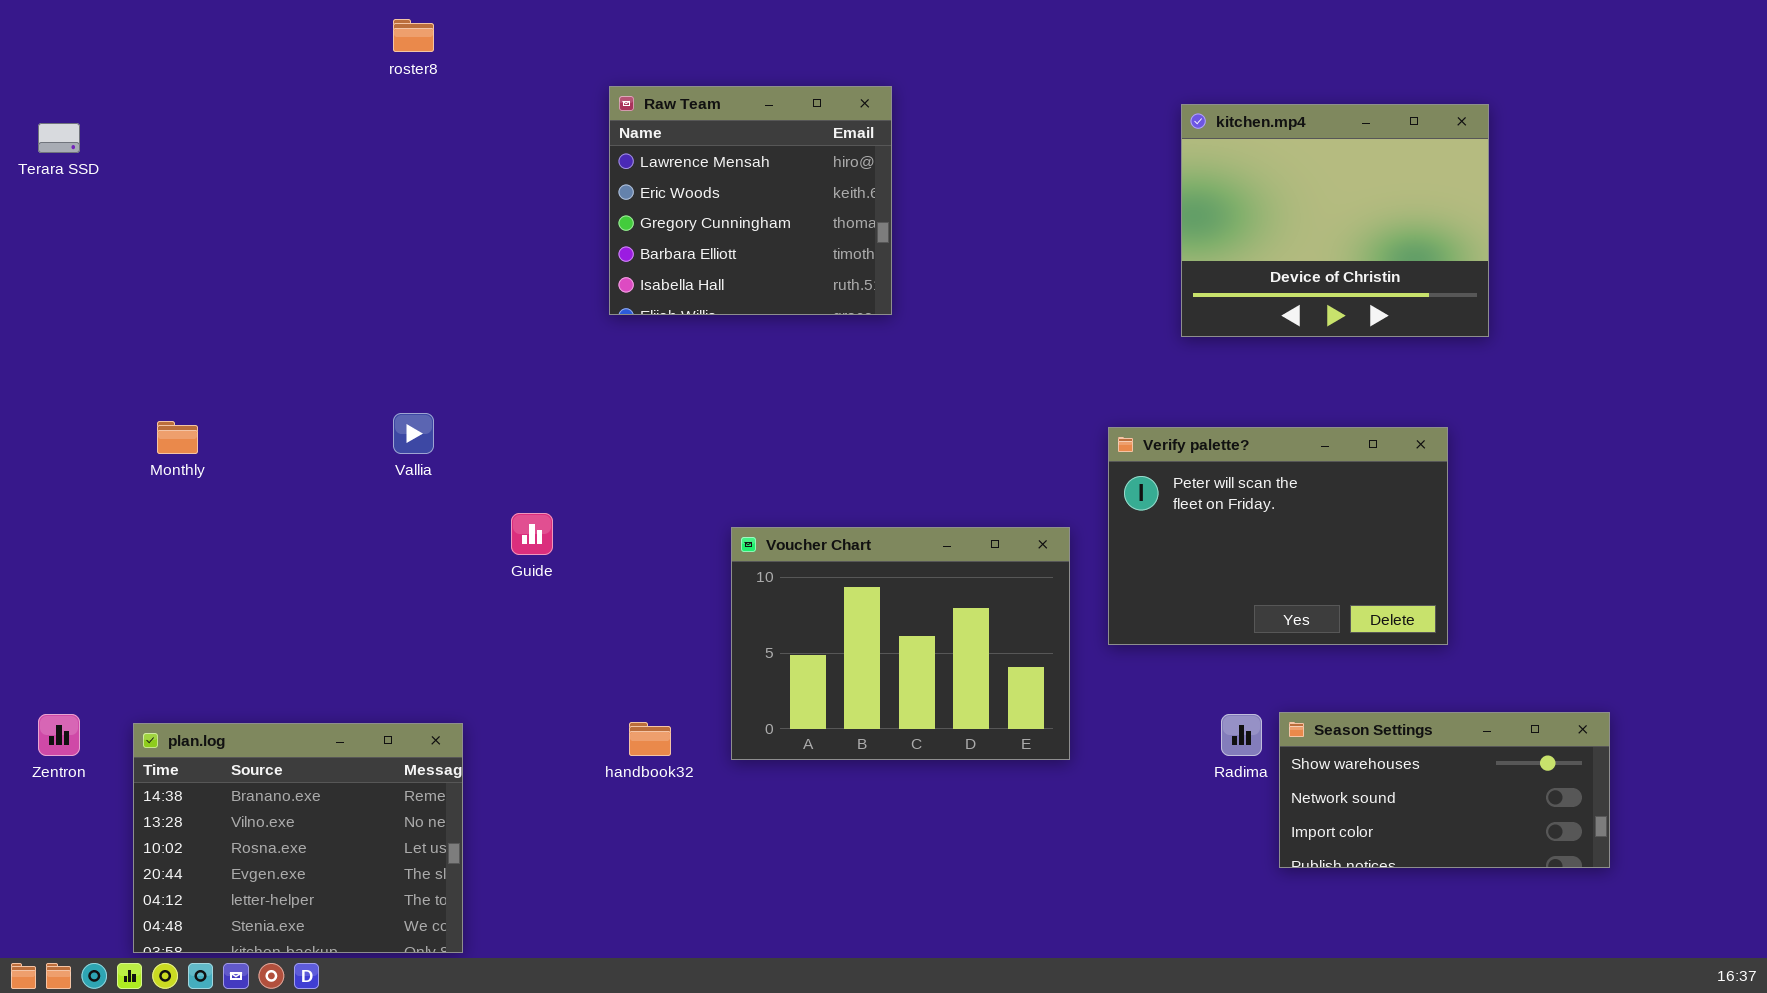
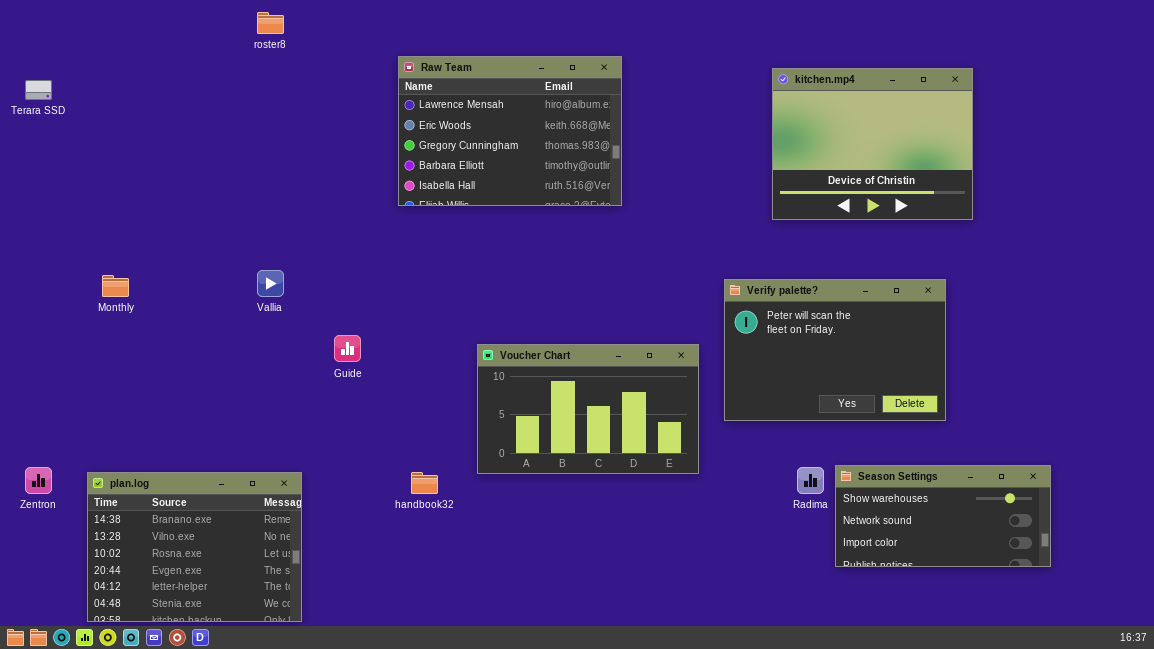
Raw Team: [609,86,892,315] -> [398,56,622,206], resized
Voucher Chart: [731,527,1070,760] -> [477,344,699,474], resized

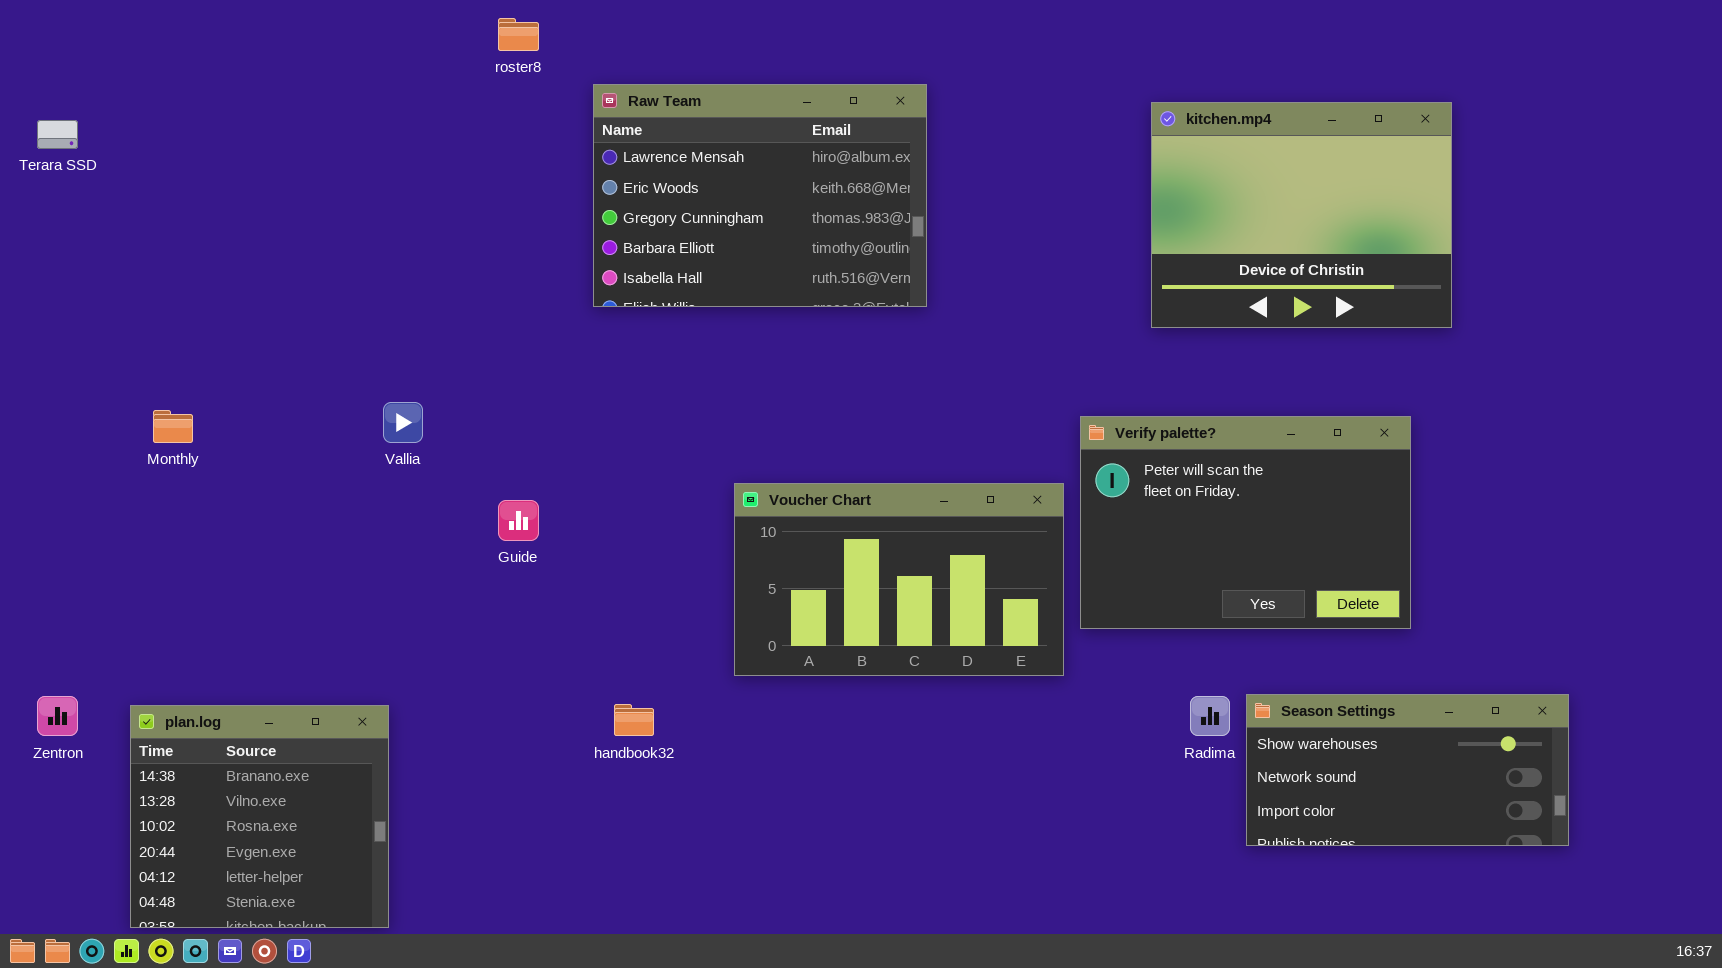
roster8: [257,12,284,34] -> [498,18,539,51], moved
Voucher Chart: [477,344,699,474] -> [734,483,1064,676], moved
plan.log: [87,472,302,622] -> [130,705,389,928], resized

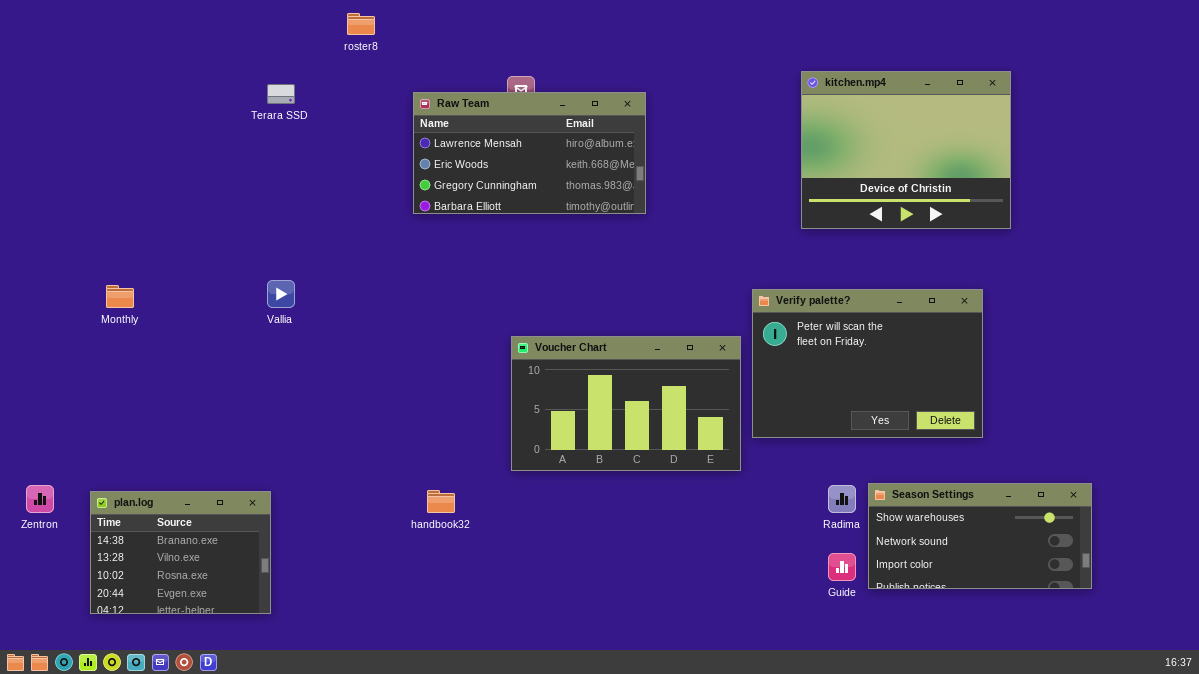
Raw Team: [593,84,927,307] -> [413,92,646,214], resized
Terara SSD: [37,120,78,149] -> [267,84,295,104], moved
Guide: [498,500,539,541] -> [828,553,856,581], moved
plan.log: [130,705,389,928] -> [90,491,271,614], resized

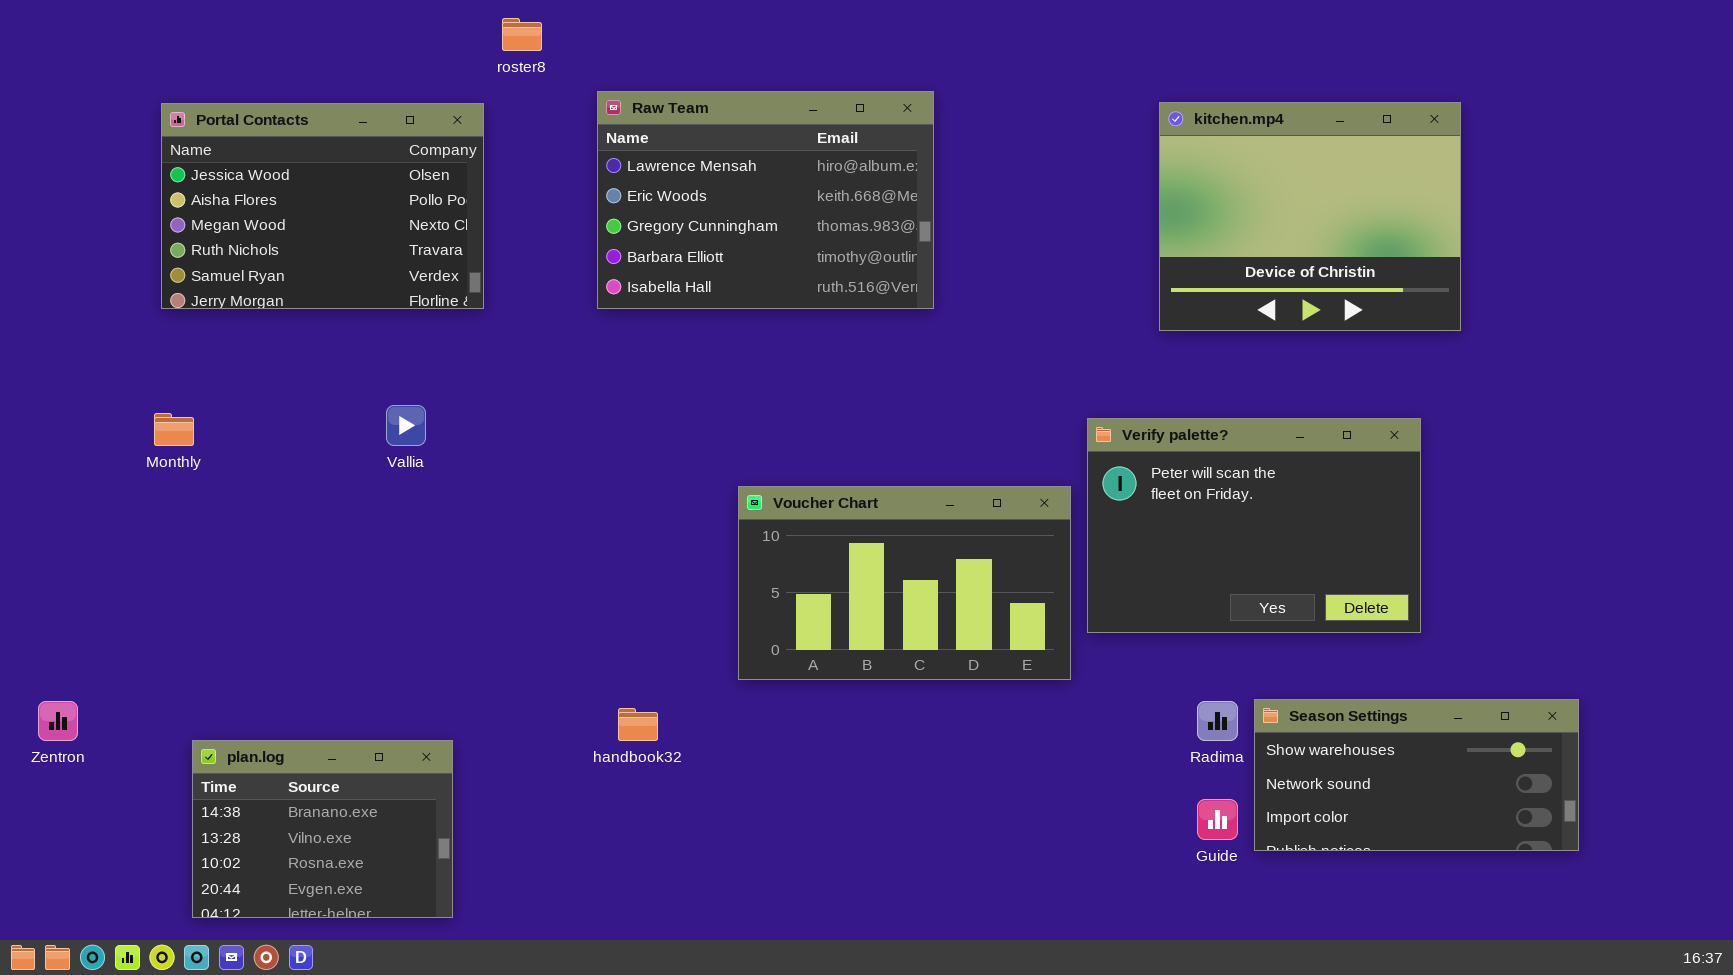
Portal Contacts: none -> [161,103,484,309], opened
Raw Team: [413,92,646,214] -> [597,91,934,309], resized
plan.log: [90,491,271,614] -> [192,740,453,918], moved

